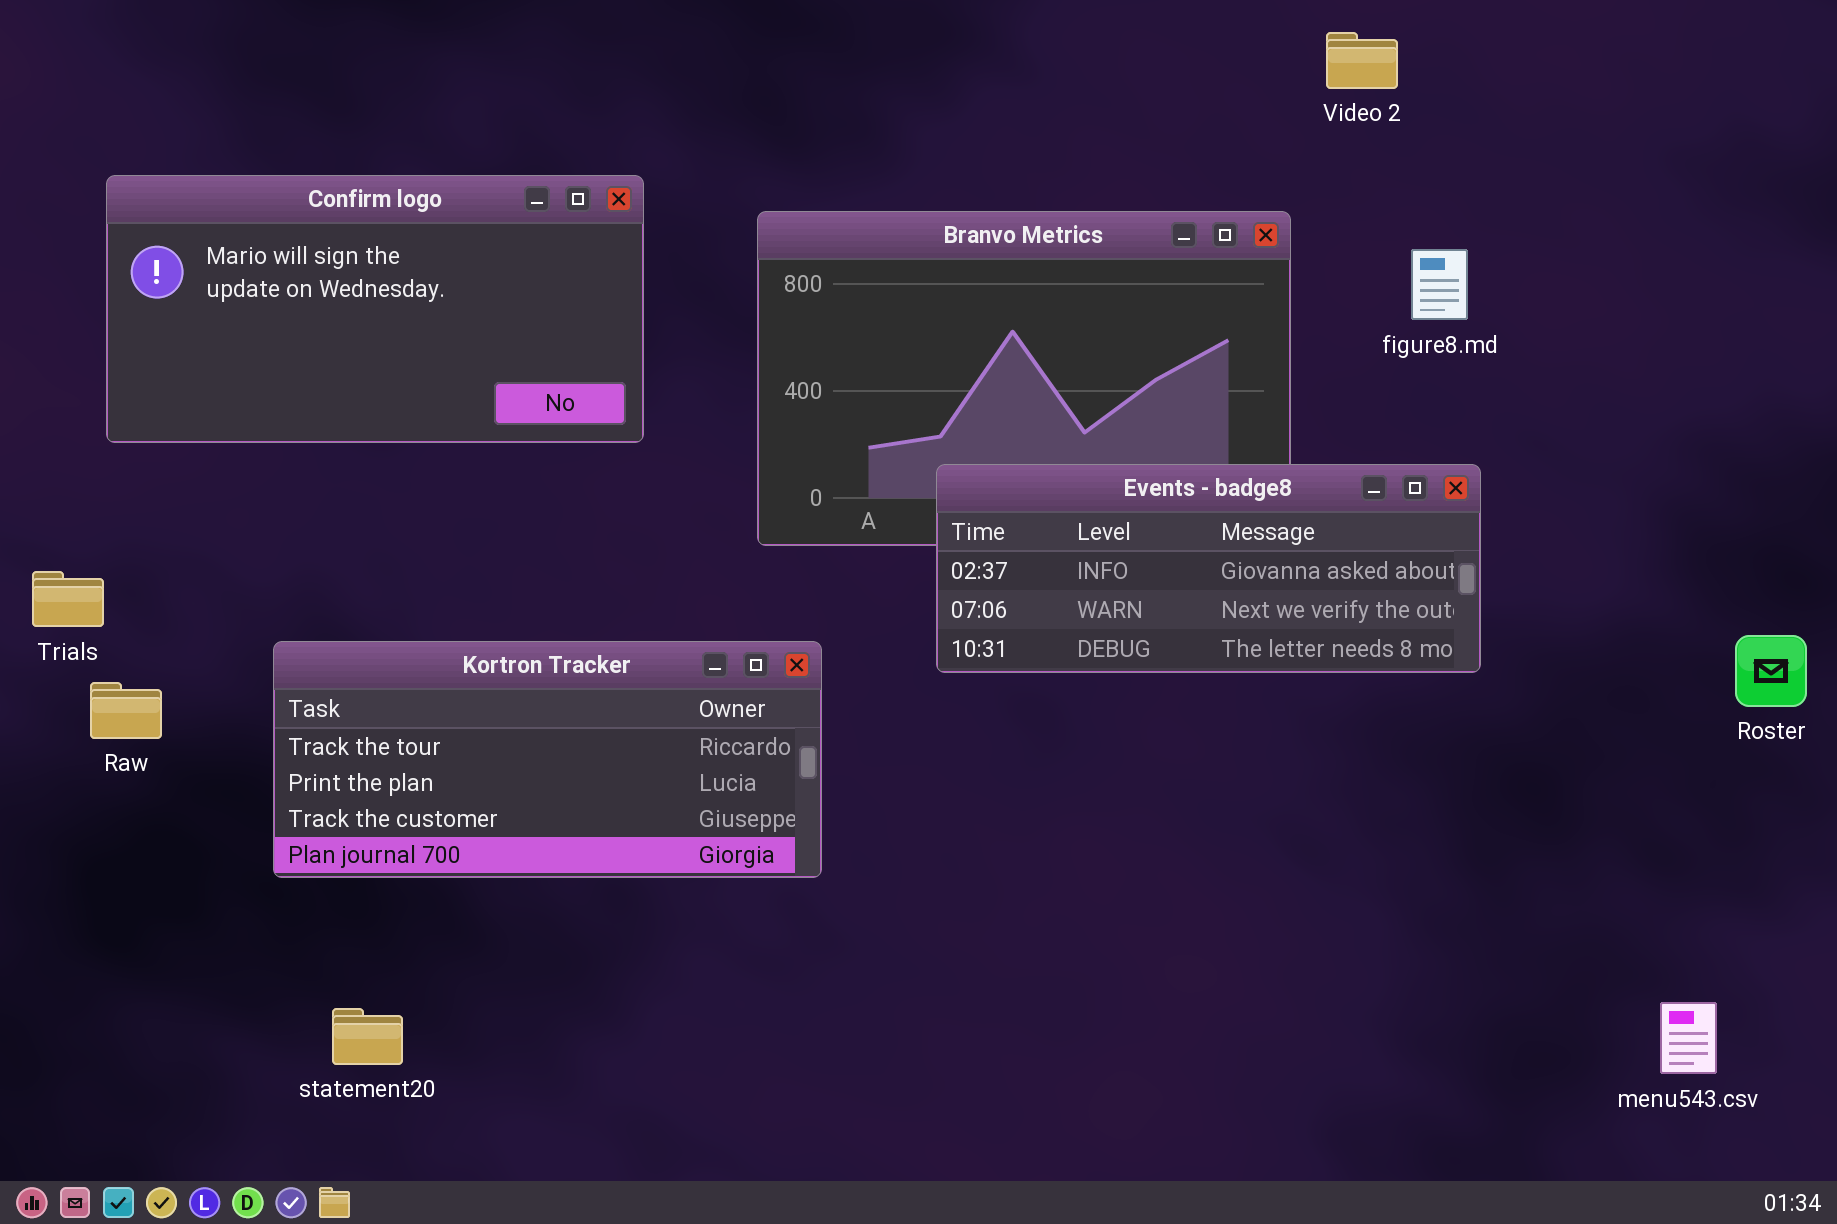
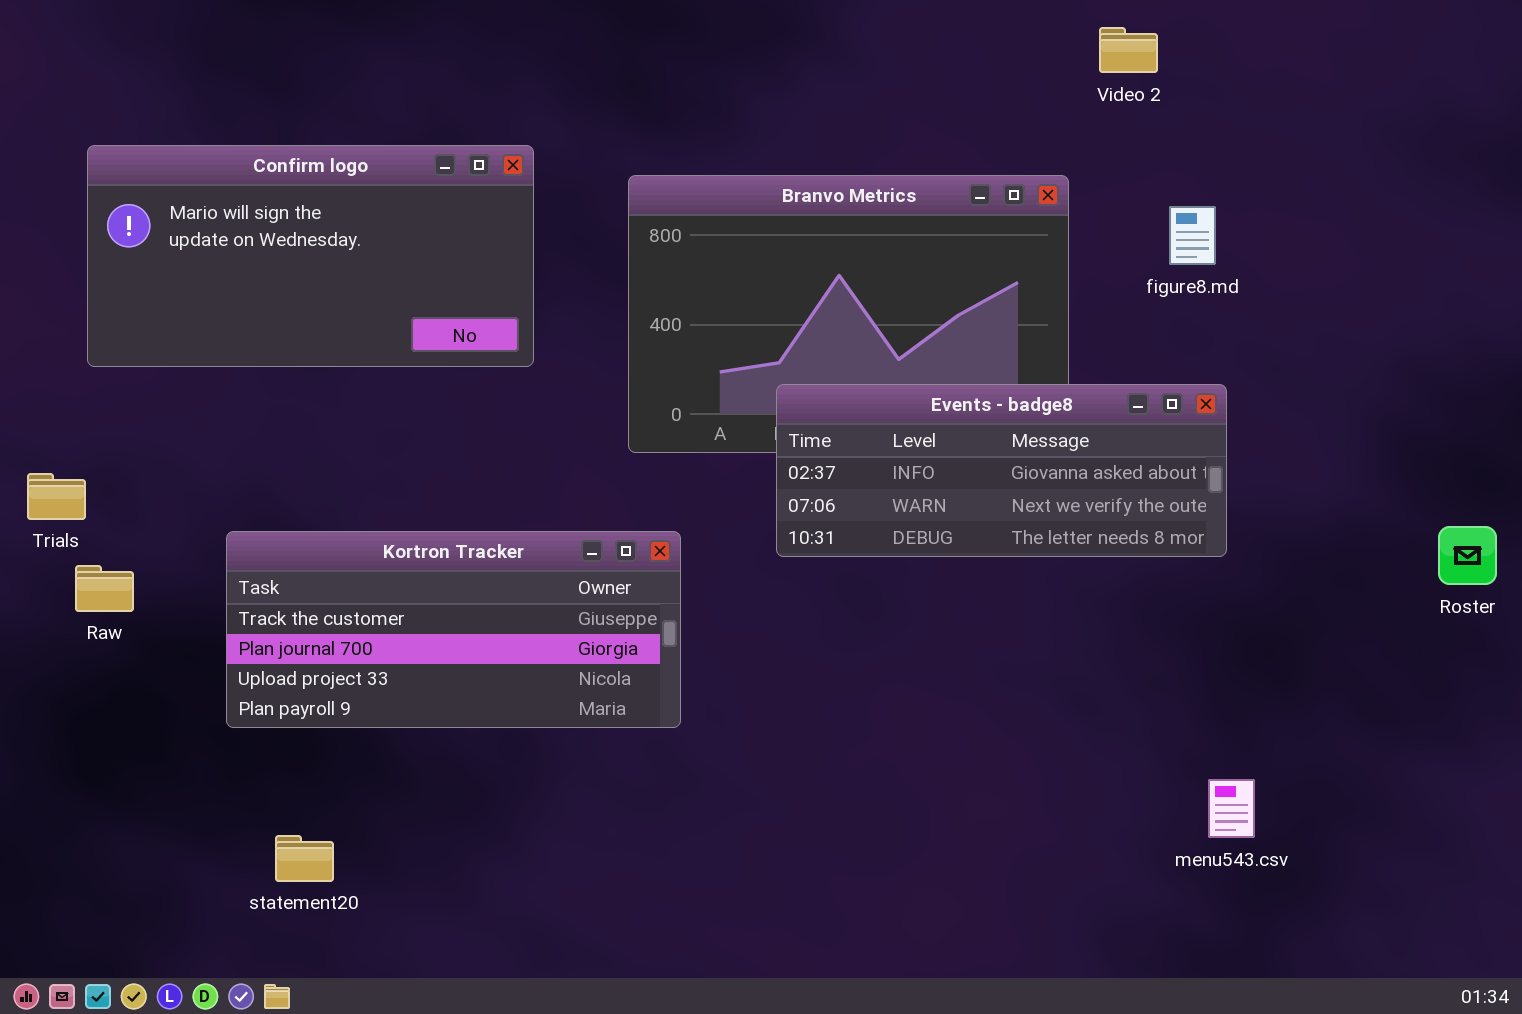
Kortron Tracker: [273,641,822,878] -> [226,531,681,728], scrolled down 2 rows
menu543.csv: [1660,1002,1717,1074] -> [1208,779,1255,838], moved

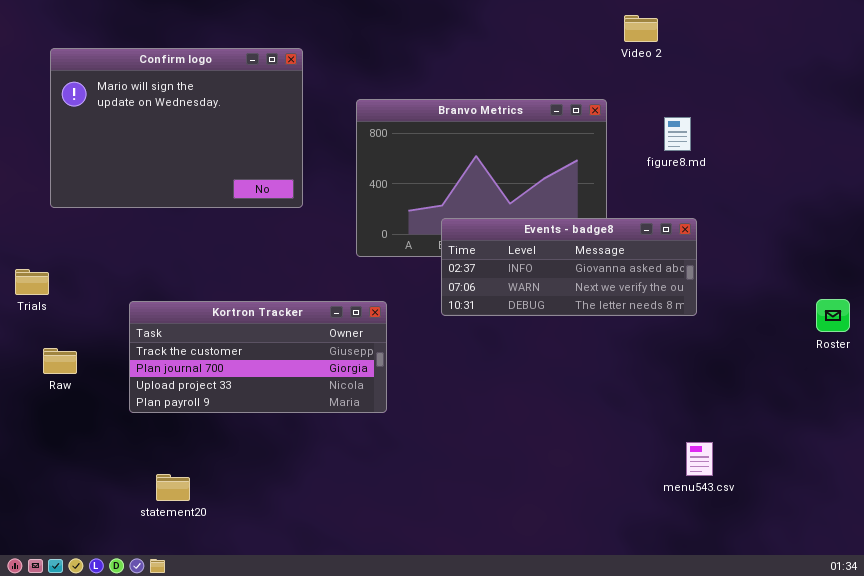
Confirm logo: [87,145,534,367] -> [50,48,303,208], resized
Raw: [75,565,134,612] -> [43,348,77,374], moved

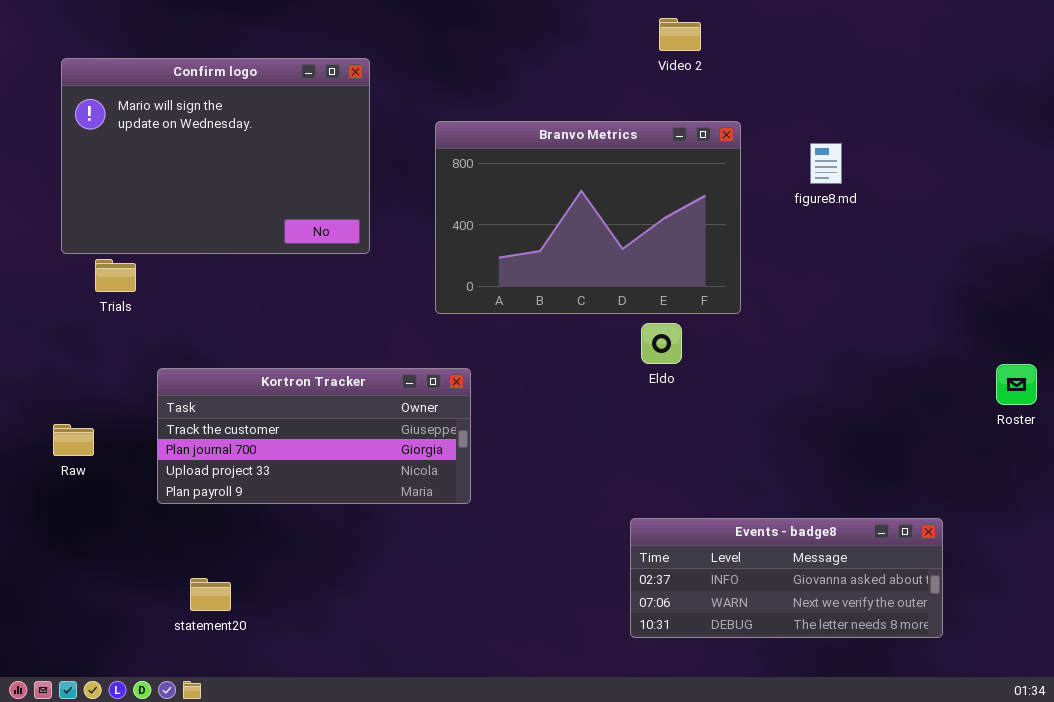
Video 2: [624,15,658,42] -> [659,18,701,51], moved
Events - badge8: [441,218,697,316] -> [630,518,943,638], moved
Trials: [15,269,49,295] -> [95,259,136,292], moved

